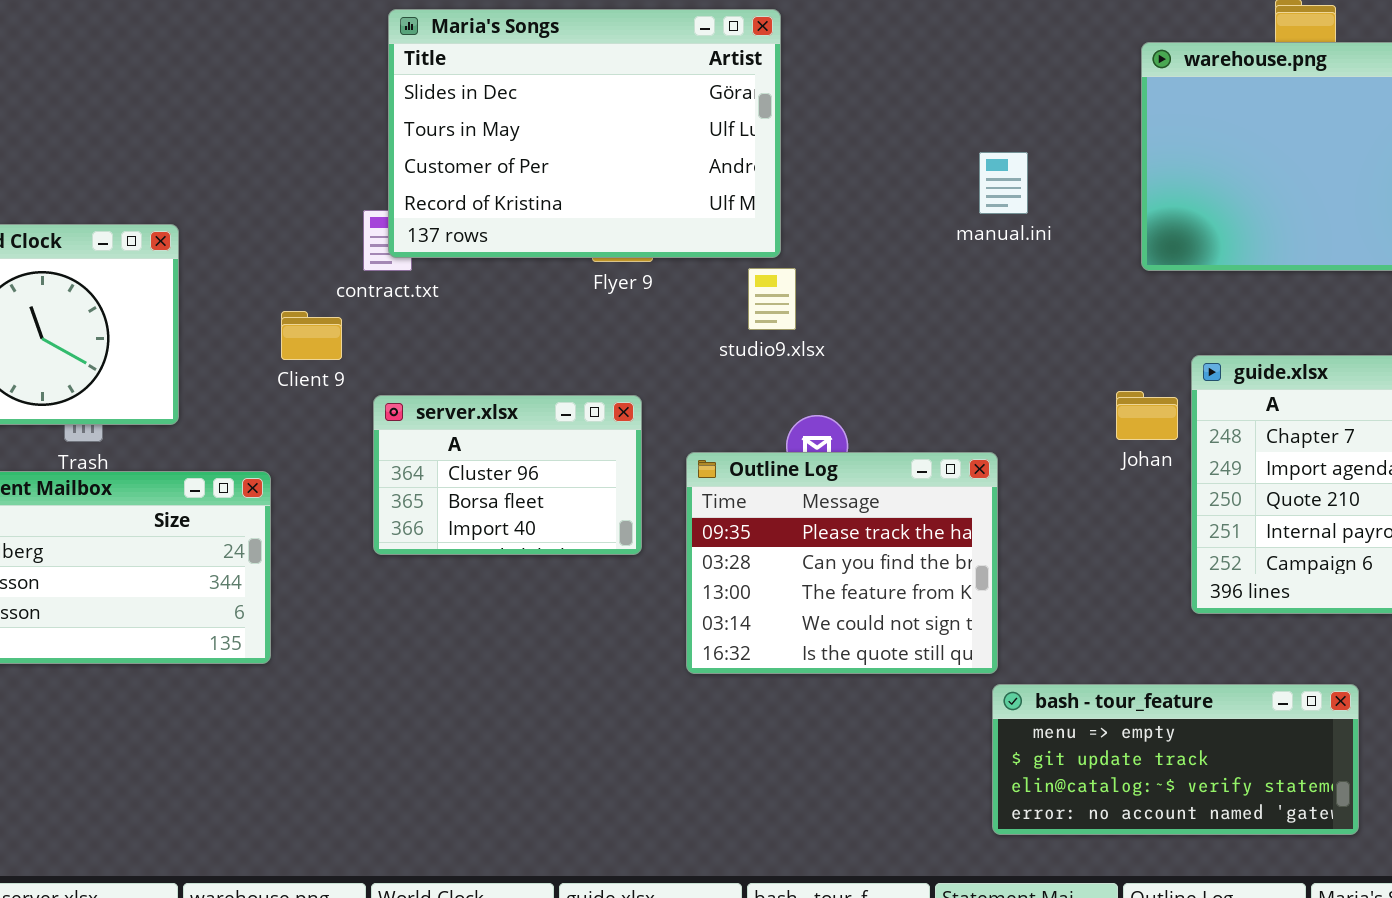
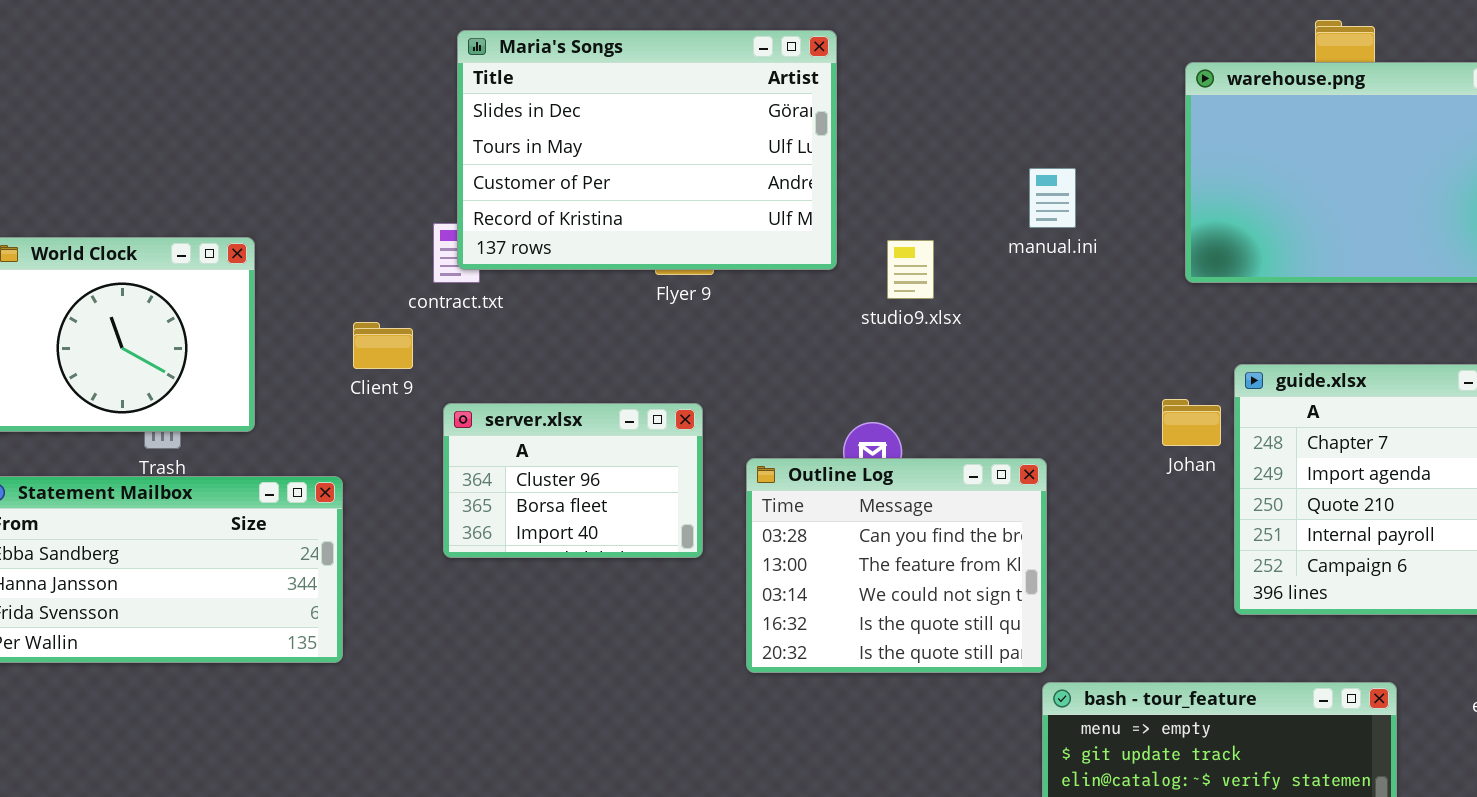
studio9.xlsx: [748,268,796,330] -> [887,240,934,299], moved
Outline Log: [686,452,998,674] -> [746,458,1047,673], scrolled down 1 row

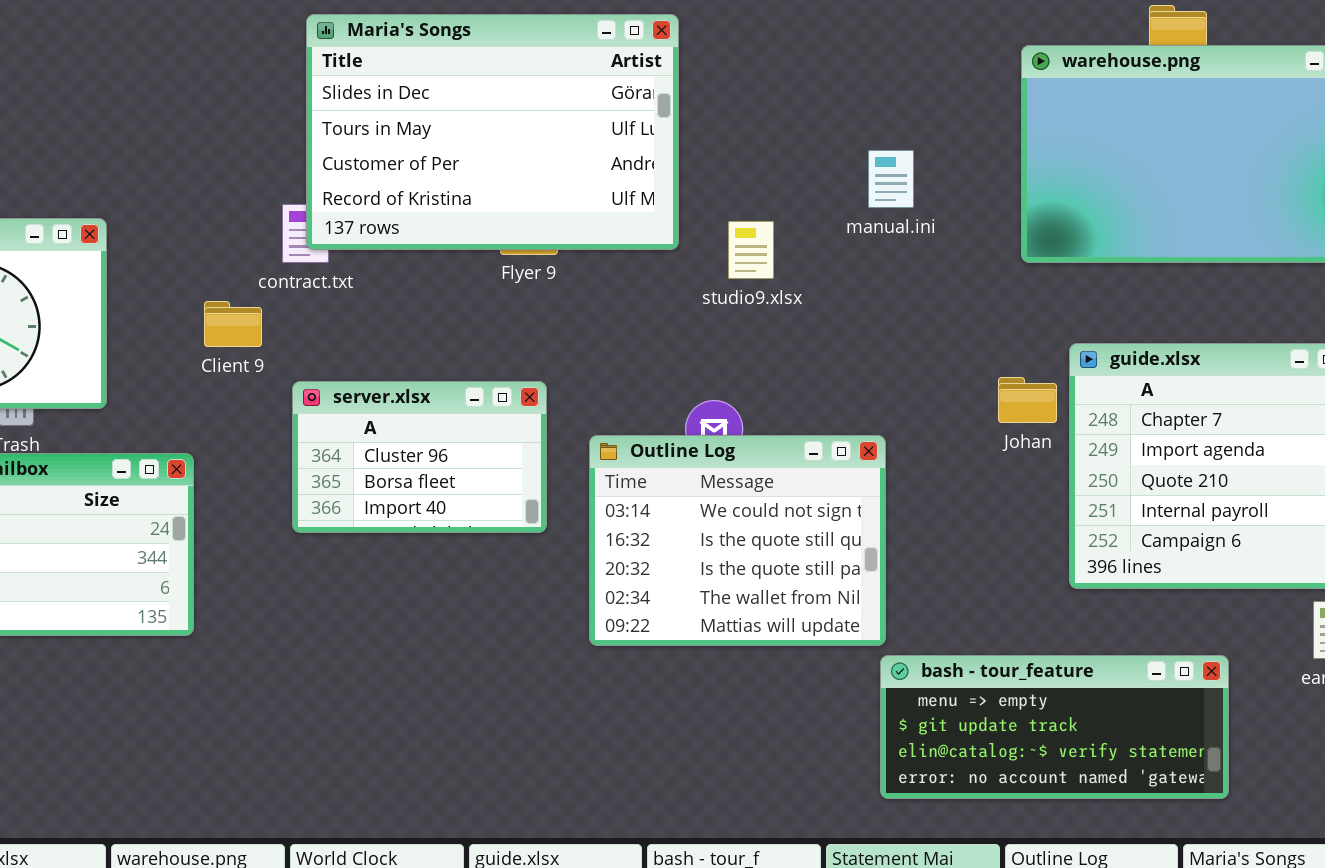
Outline Log: [746,458,1047,673] -> [589,435,886,646], scrolled down 2 rows

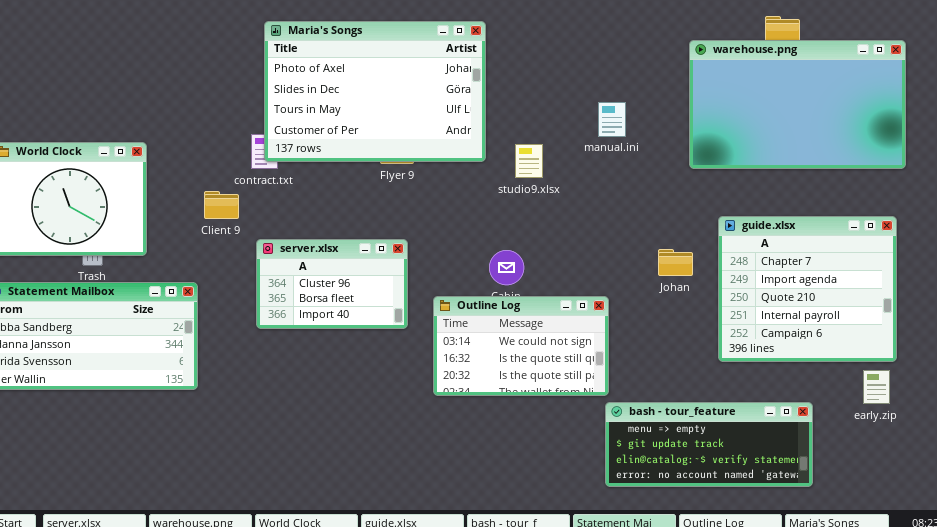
Maria's Songs: [306,14,679,250] -> [264,21,486,162], scrolled up 1 row
Johan: [998,377,1057,423] -> [658,249,693,276], moved
Outline Log: [589,435,886,646] -> [433,296,609,396], resized

